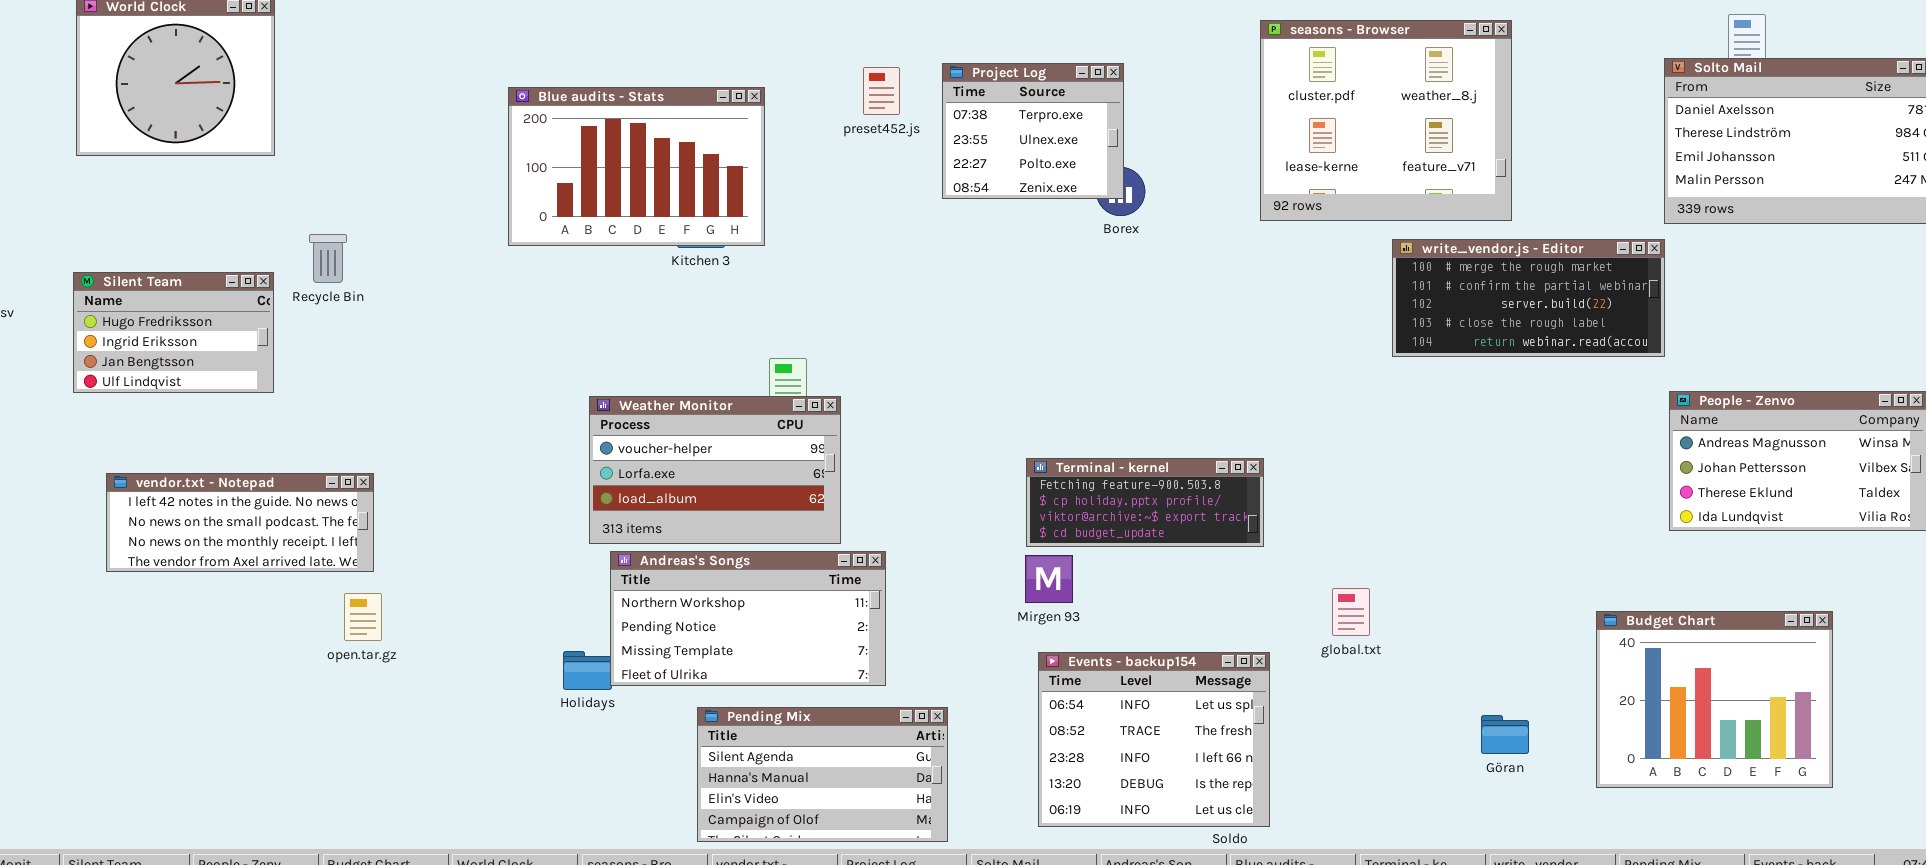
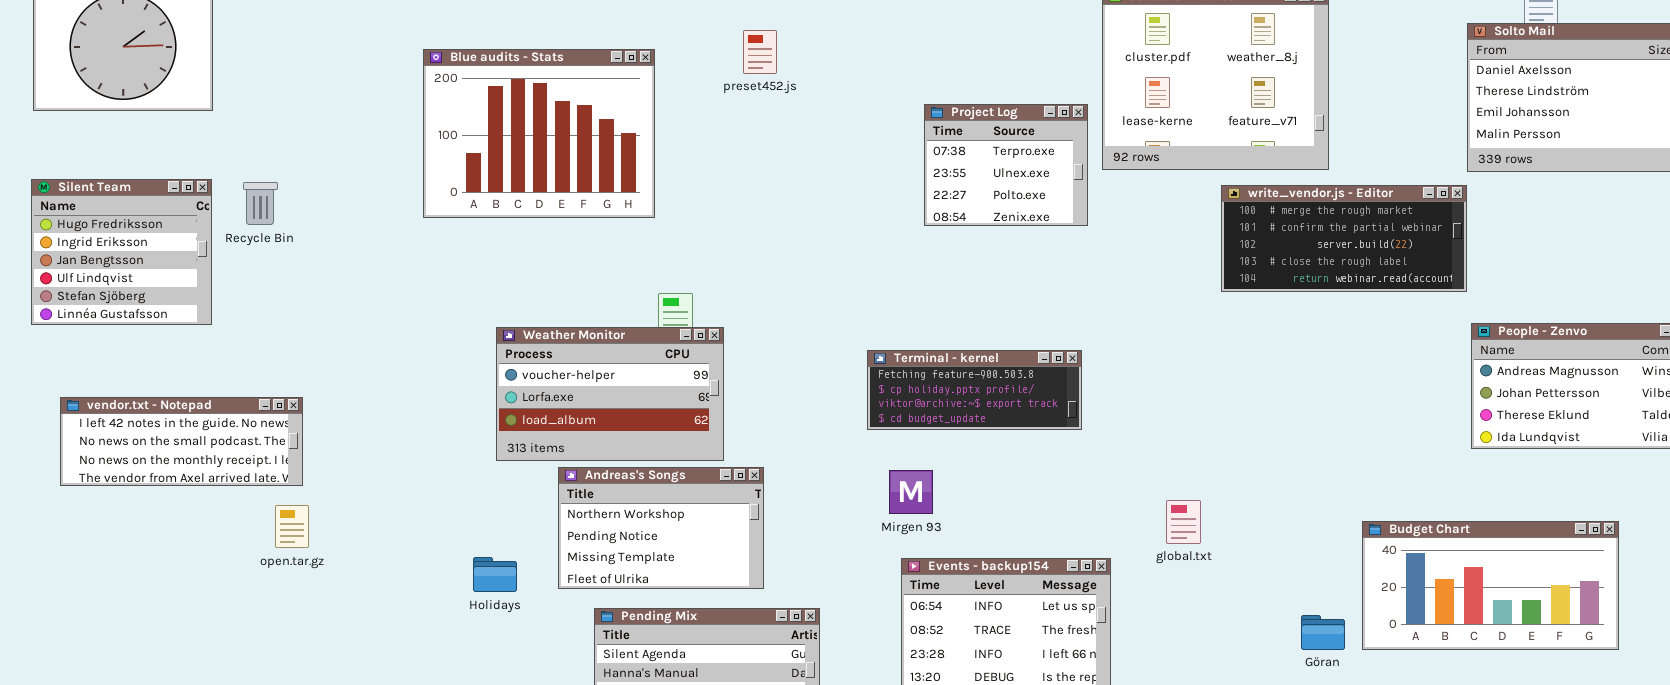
Project Log: [942,63,1124,199] -> [924,104,1088,226], moved
Blue audits - Stats: [508,87,765,246] -> [423,49,655,218], resized
Silent Team: [73,272,274,393] -> [31,179,212,325], resized
Terminal - kernel: [1026,458,1264,547] -> [867,350,1082,430], moved
Andreas's Songs: [610,551,886,686] -> [558,467,764,589], resized
Budget Chart: [1596,611,1833,788] -> [1362,521,1619,650], resized

